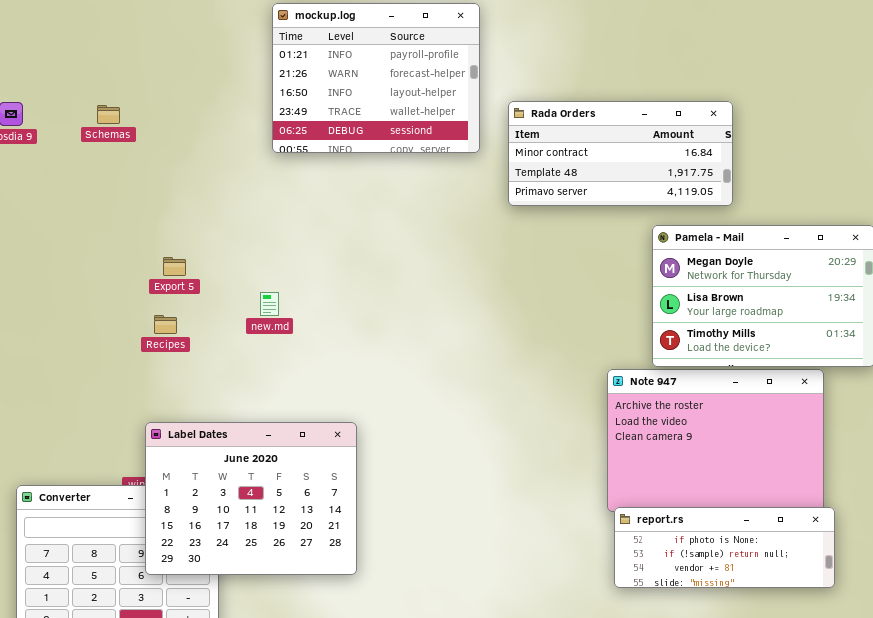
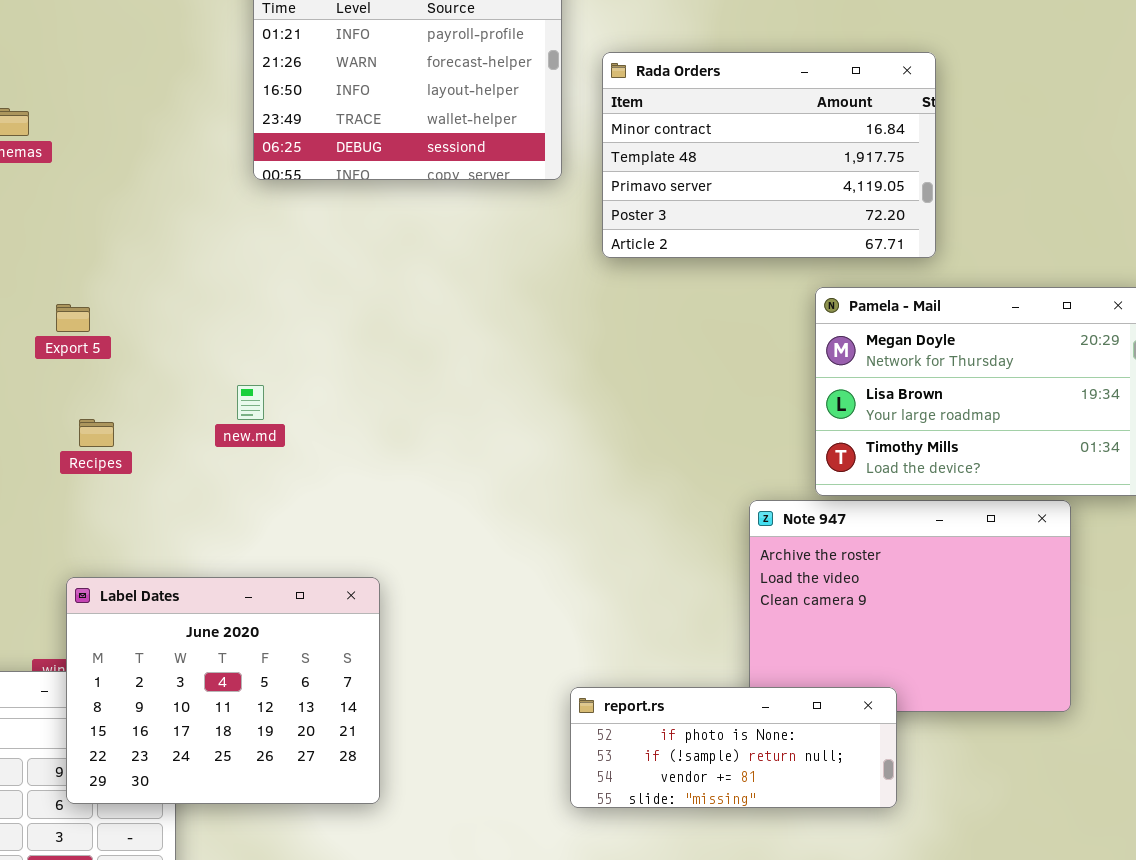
Rada Orders: [508,101,733,206] -> [602,52,936,258], resized
Export 5: [163,257,186,276] -> [56,304,90,332], moved
report.rs: [614,507,835,588] -> [570,687,897,808], moved

